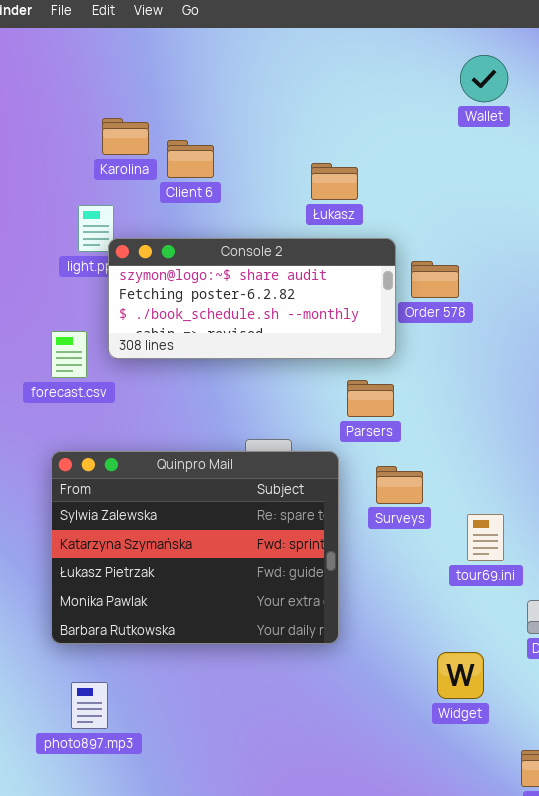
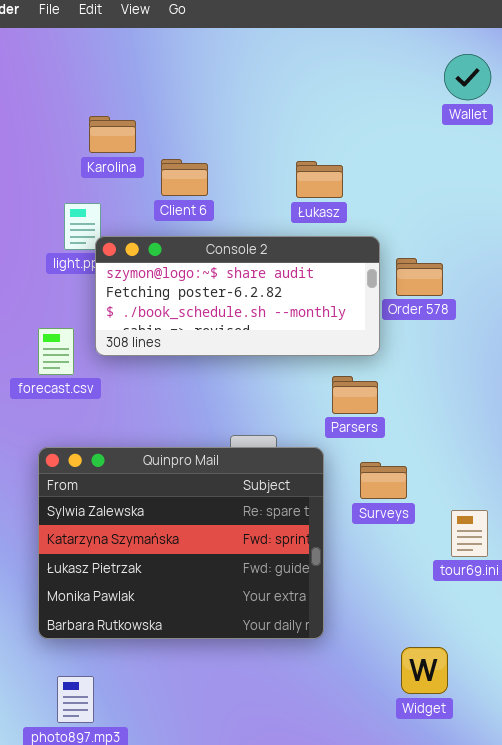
Client 6: [167,140,214,178] -> [161,159,208,196], moved
Widget: [437,652,484,699] -> [401,647,448,694], moved

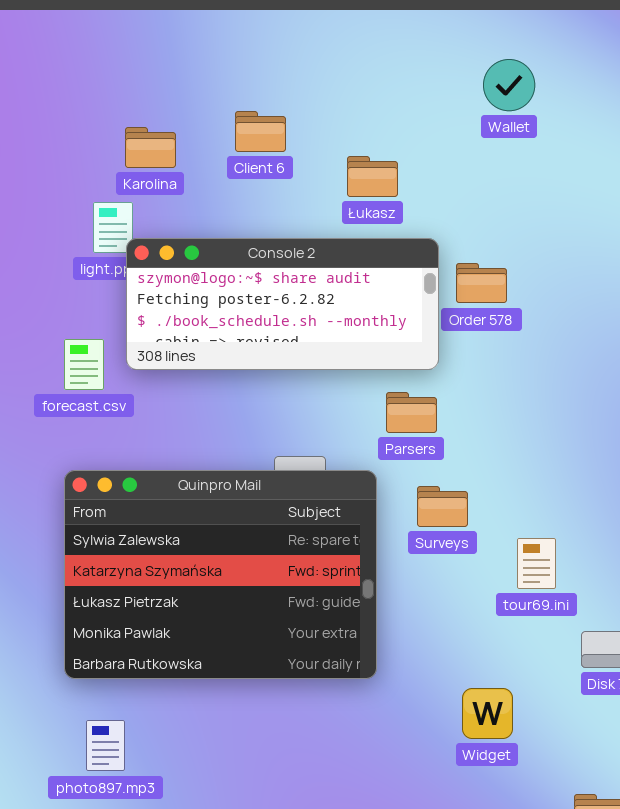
Wallet: [444,54,491,100] -> [483,59,535,111], moved
Karolina: [89,116,136,153] -> [125,127,176,168], moved
Client 6: [161,159,208,196] -> [235,111,286,152], moved

